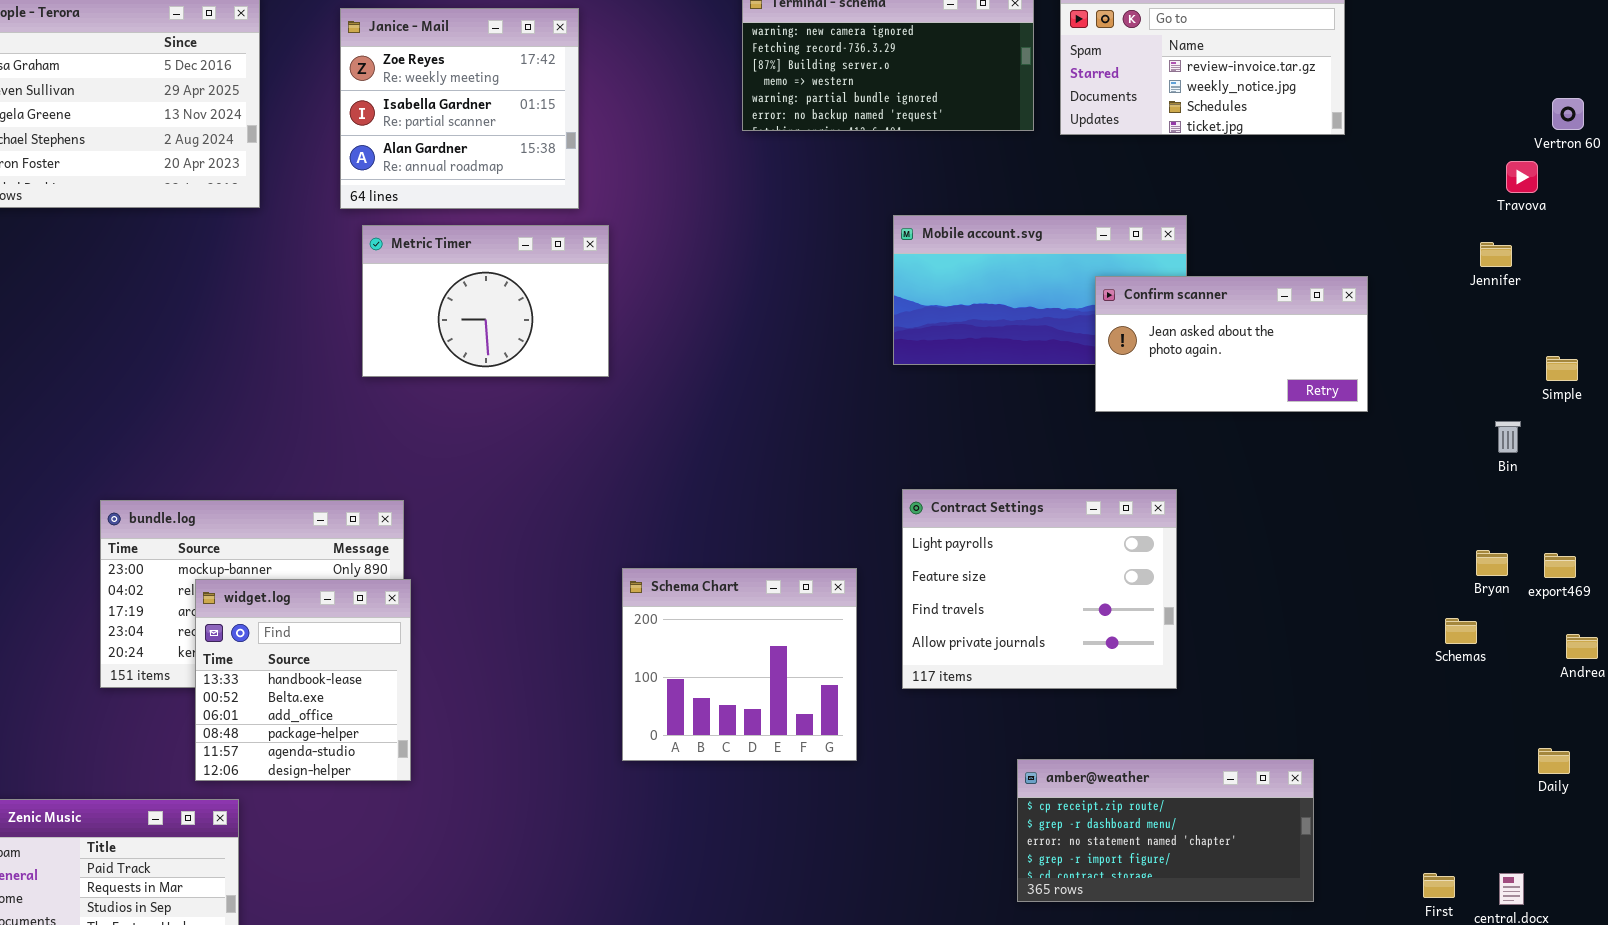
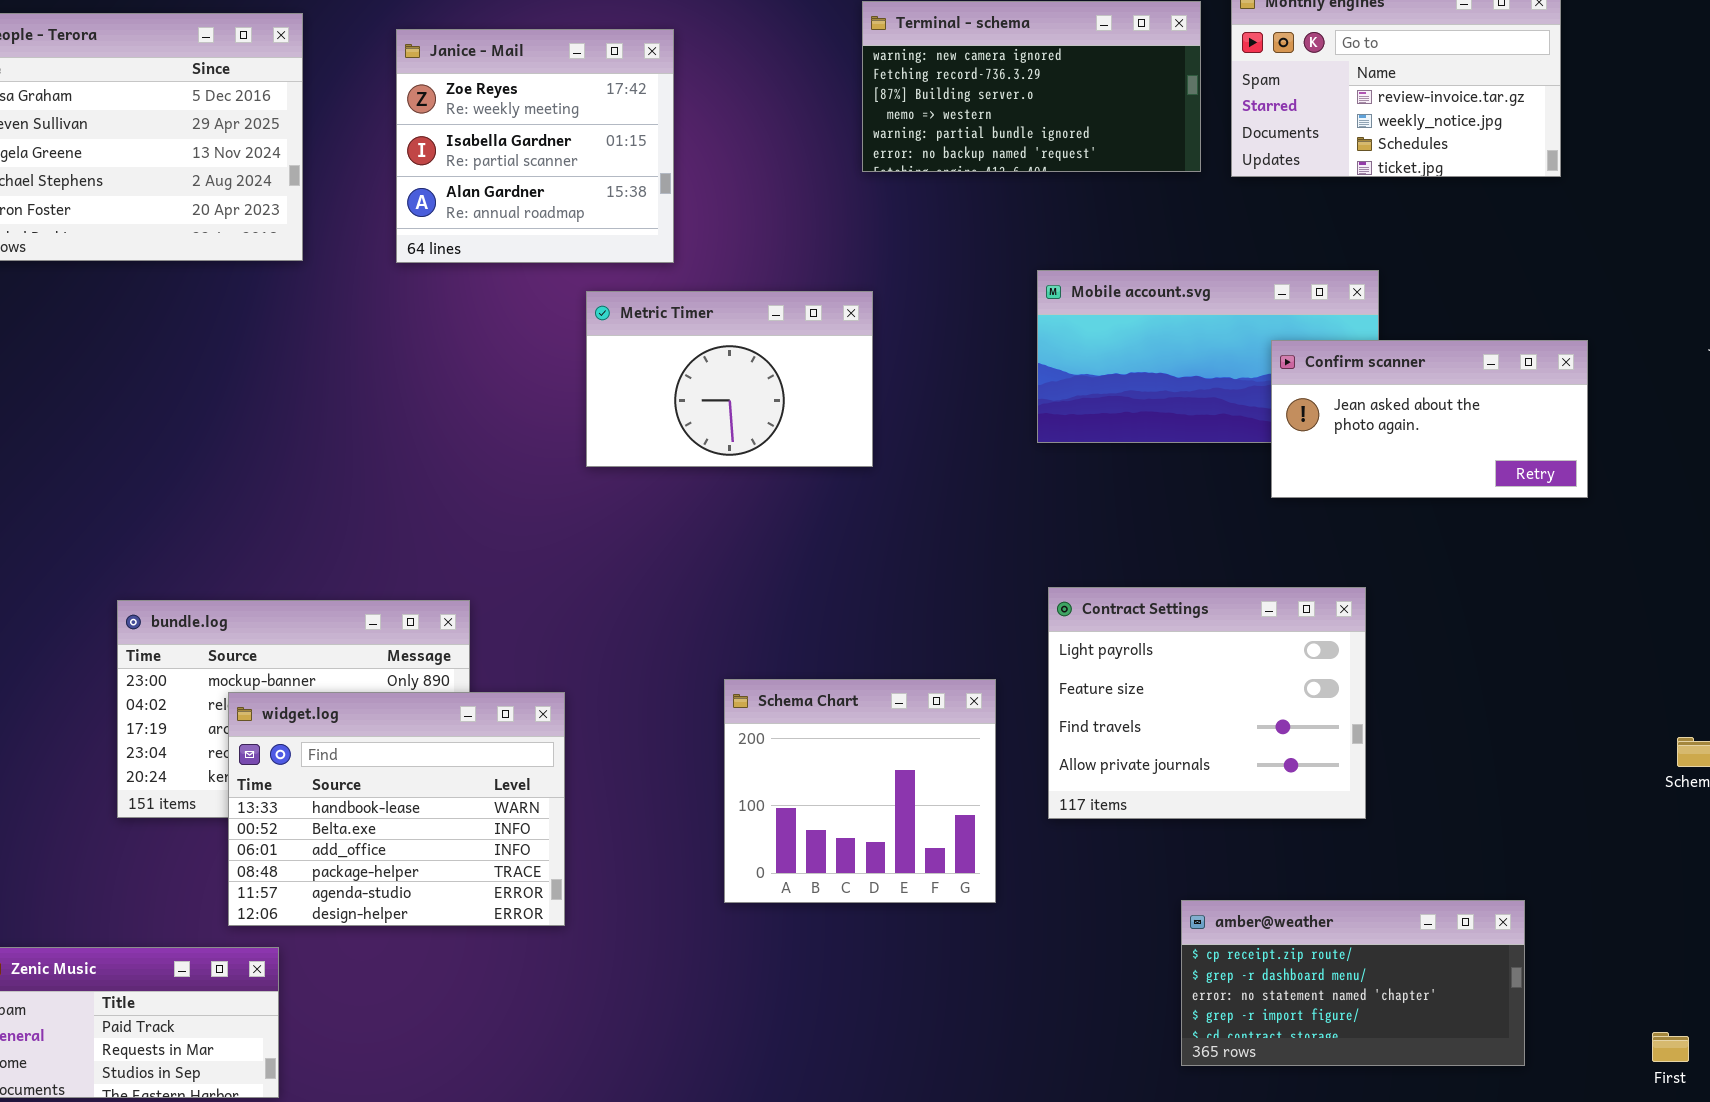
Metric Timer: [362,225,609,377] -> [586,291,873,467], moved
widget.log: [195,579,411,781] -> [228,692,565,926], resized

